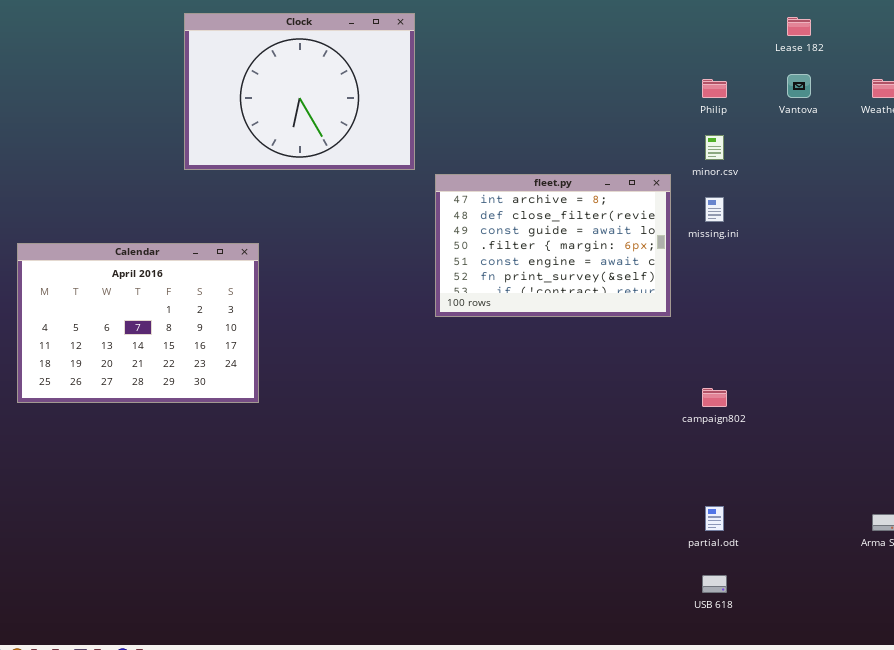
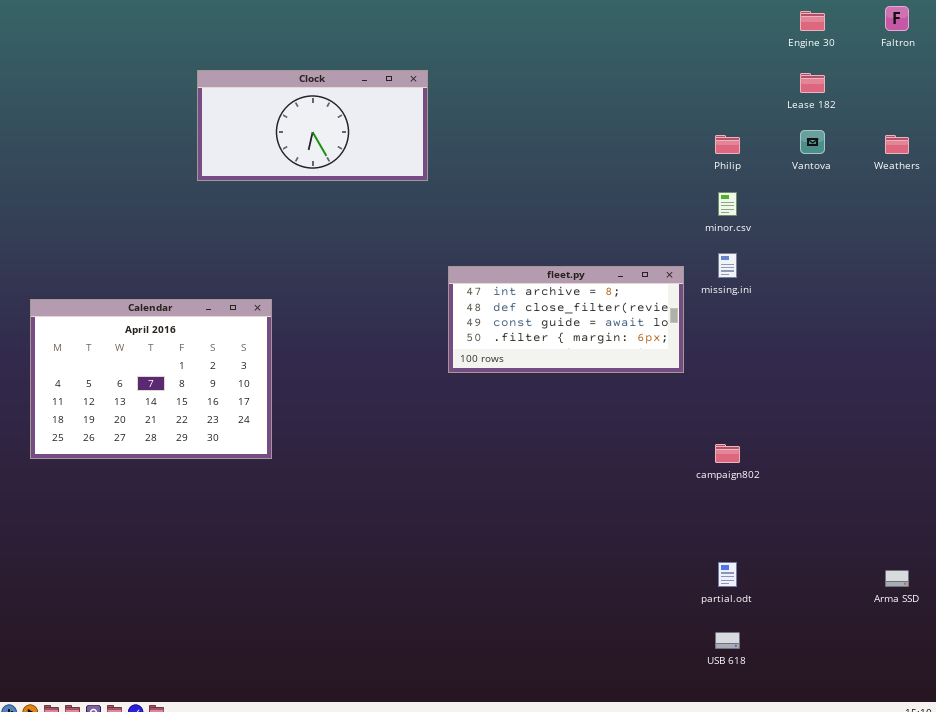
Clock: [184,13,415,170] -> [197,70,428,181], resized
fleet.py: [435,174,671,317] -> [448,266,684,373], resized

